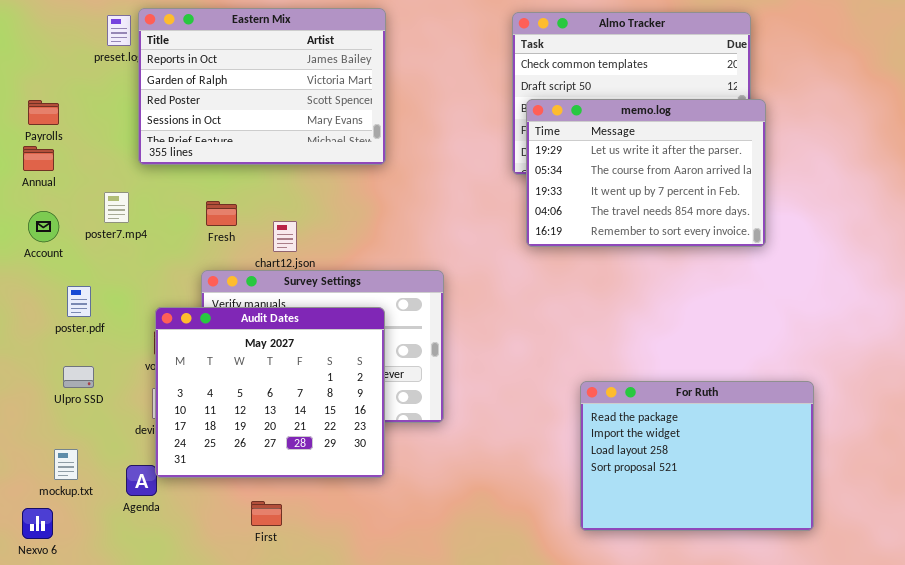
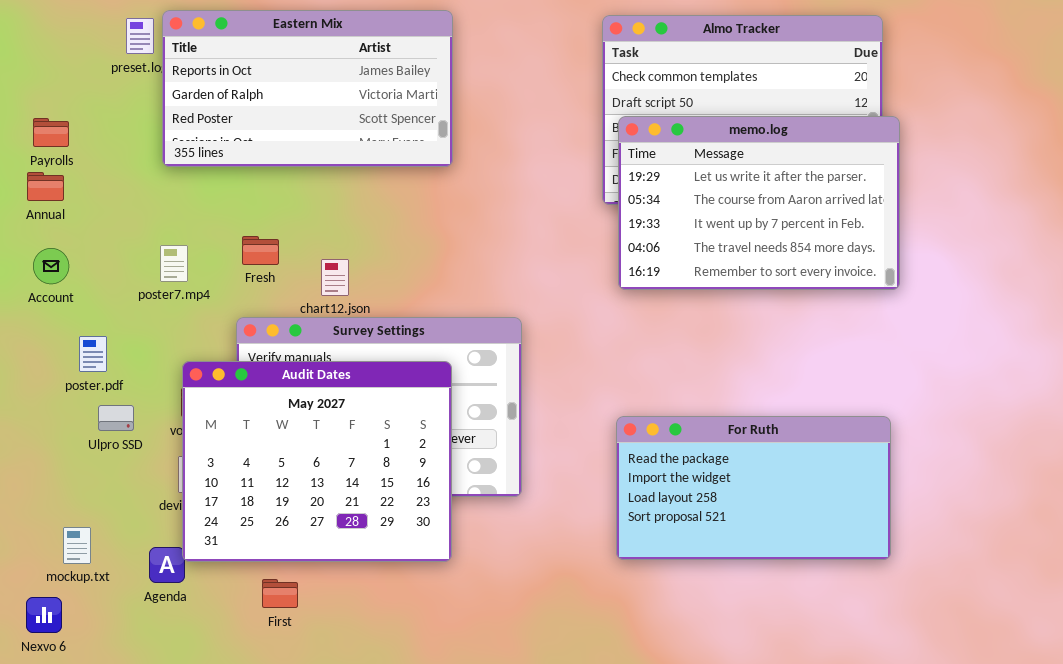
Eastern Mix: [138,8,386,165] -> [162,10,453,167], resized
poster7.mp4: [104,192,129,223] -> [160,245,188,282], moved
Ulpro SSD: [63,366,94,388] -> [98,405,134,431], moved
For Ruth: [580,381,814,531] -> [616,416,891,560], moved, resized
First: [251,501,282,526] -> [262,579,298,608], moved

